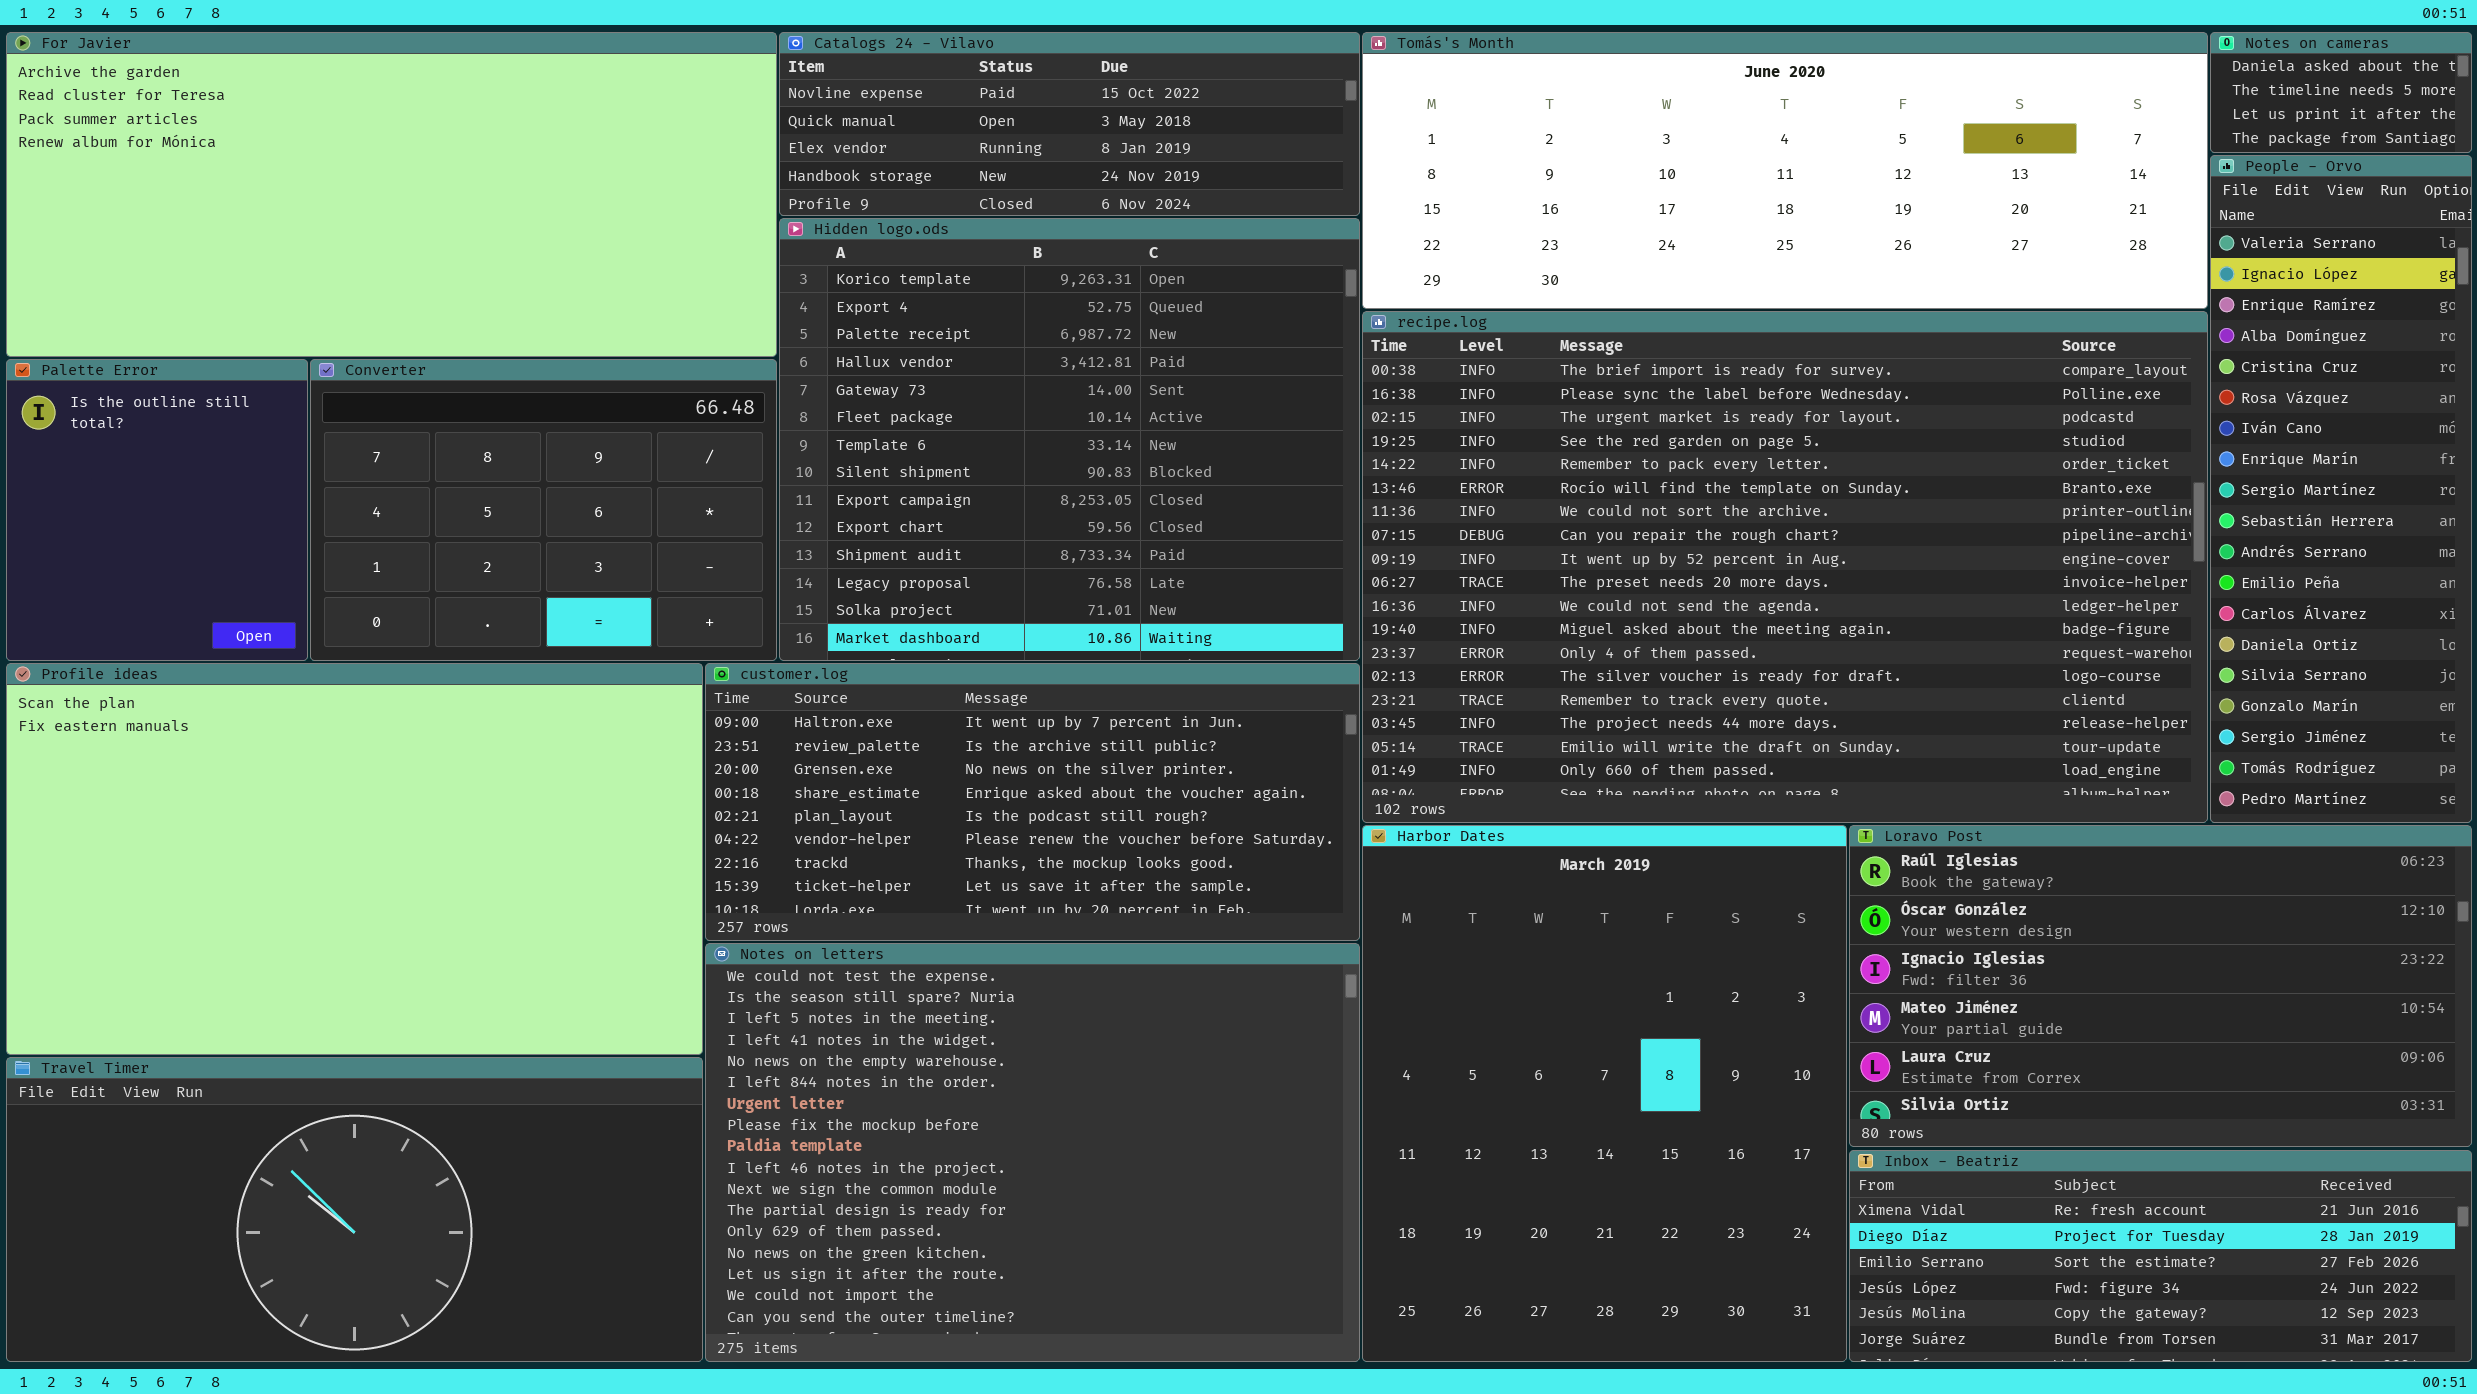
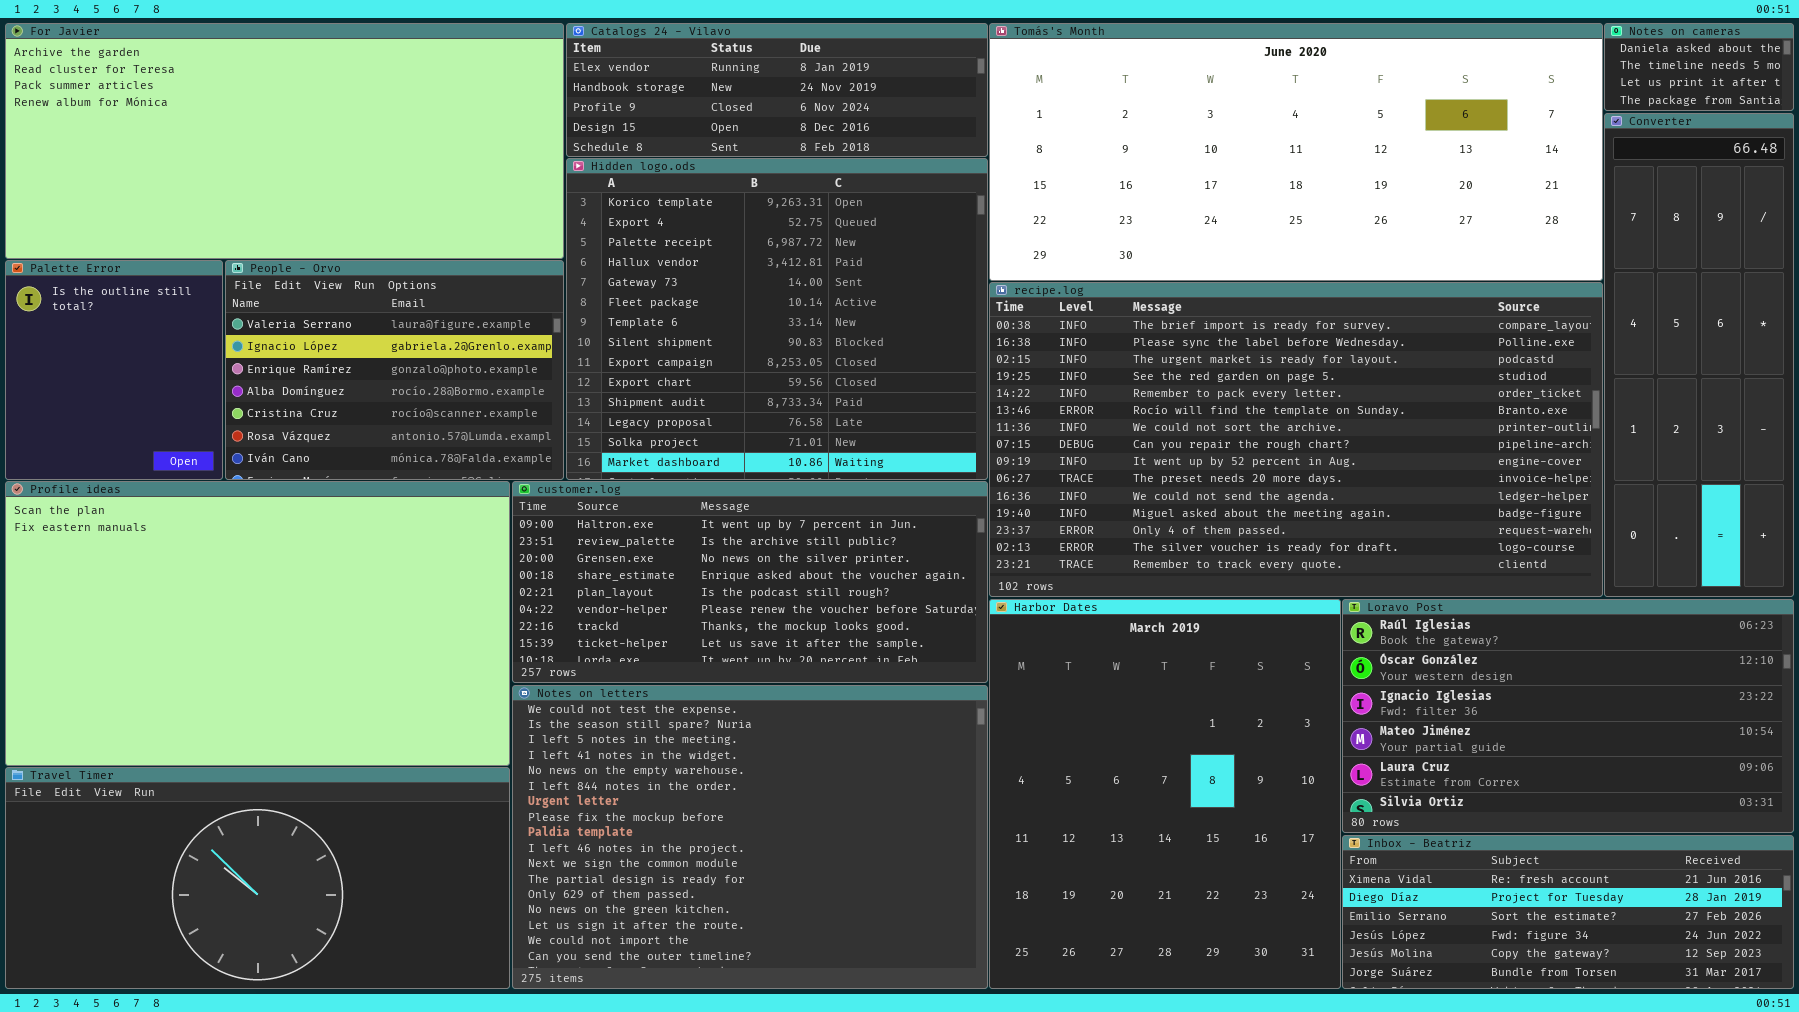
Catalogs 24 - Vilavo: [779,32,1360,216] -> [566,23,988,157], scrolled down 2 rows
Tomás's Month: [1362,32,2208,309] -> [989,23,1603,281], resized
People - Orvo: [2210,155,2472,823] -> [225,260,564,480], moved, resized
recipe.log: [1362,311,2208,823] -> [989,282,1603,597], resized
Converter: [310,359,777,661] -> [1604,113,1794,597], moved, resized

